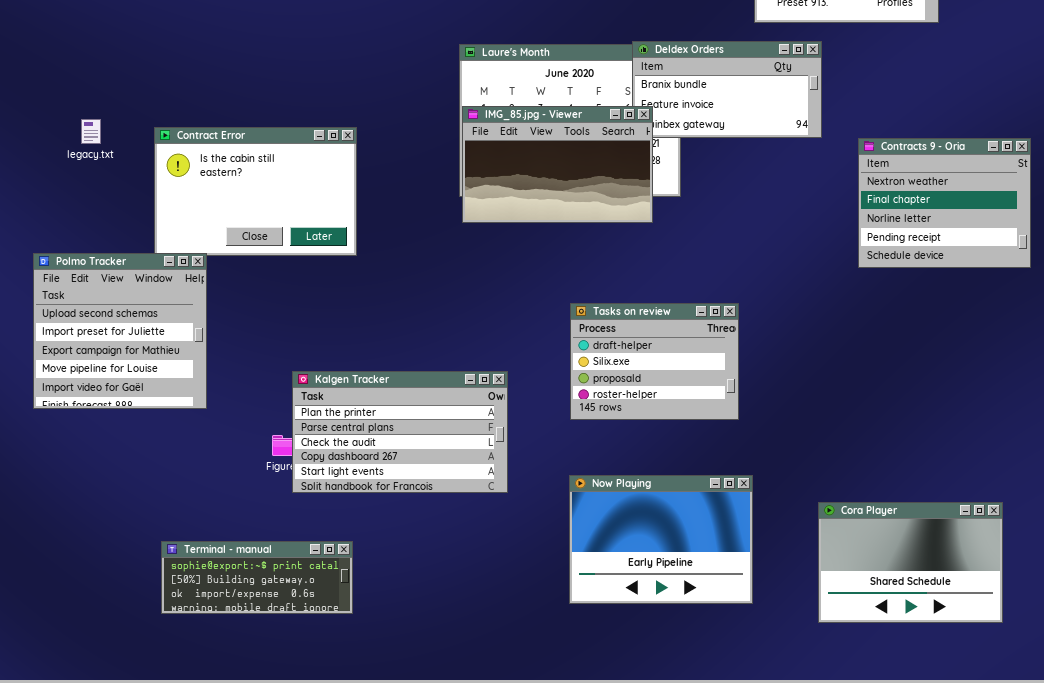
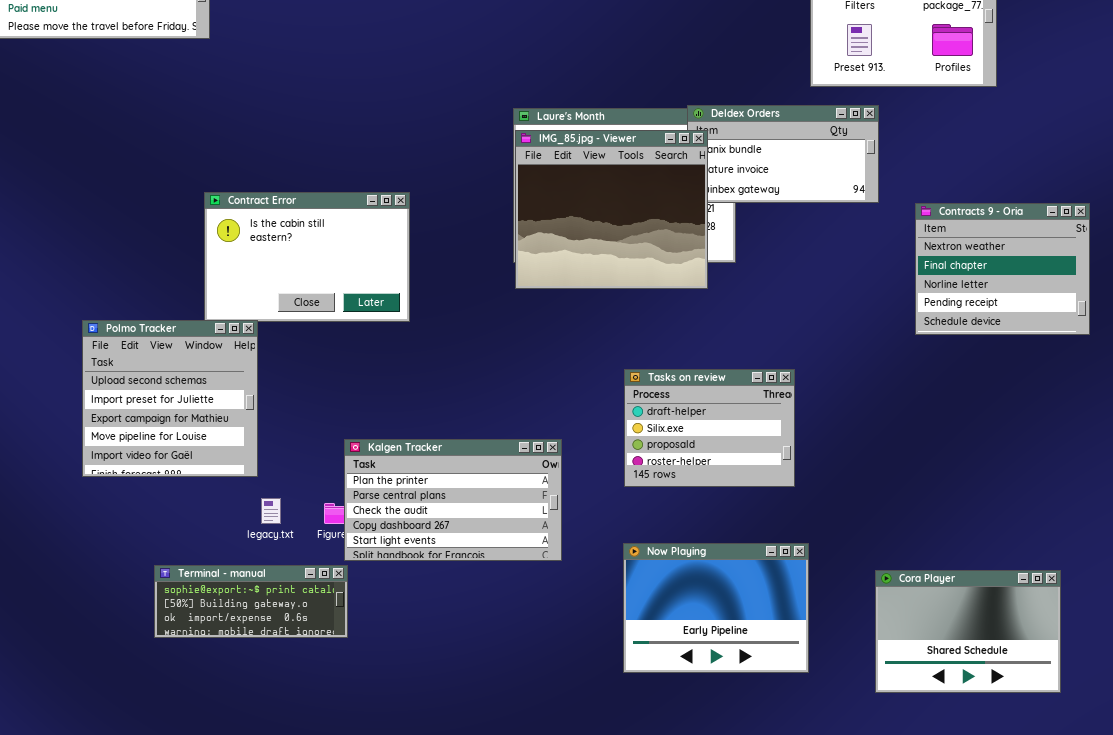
IMG_85.jpg - Viewer: [462,106,653,223] -> [515,130,708,289], resized
legacy.txt: [81,119,101,144] -> [261,498,281,524], moved
Terminal - manual: [161,541,353,614] -> [154,565,348,638], moved

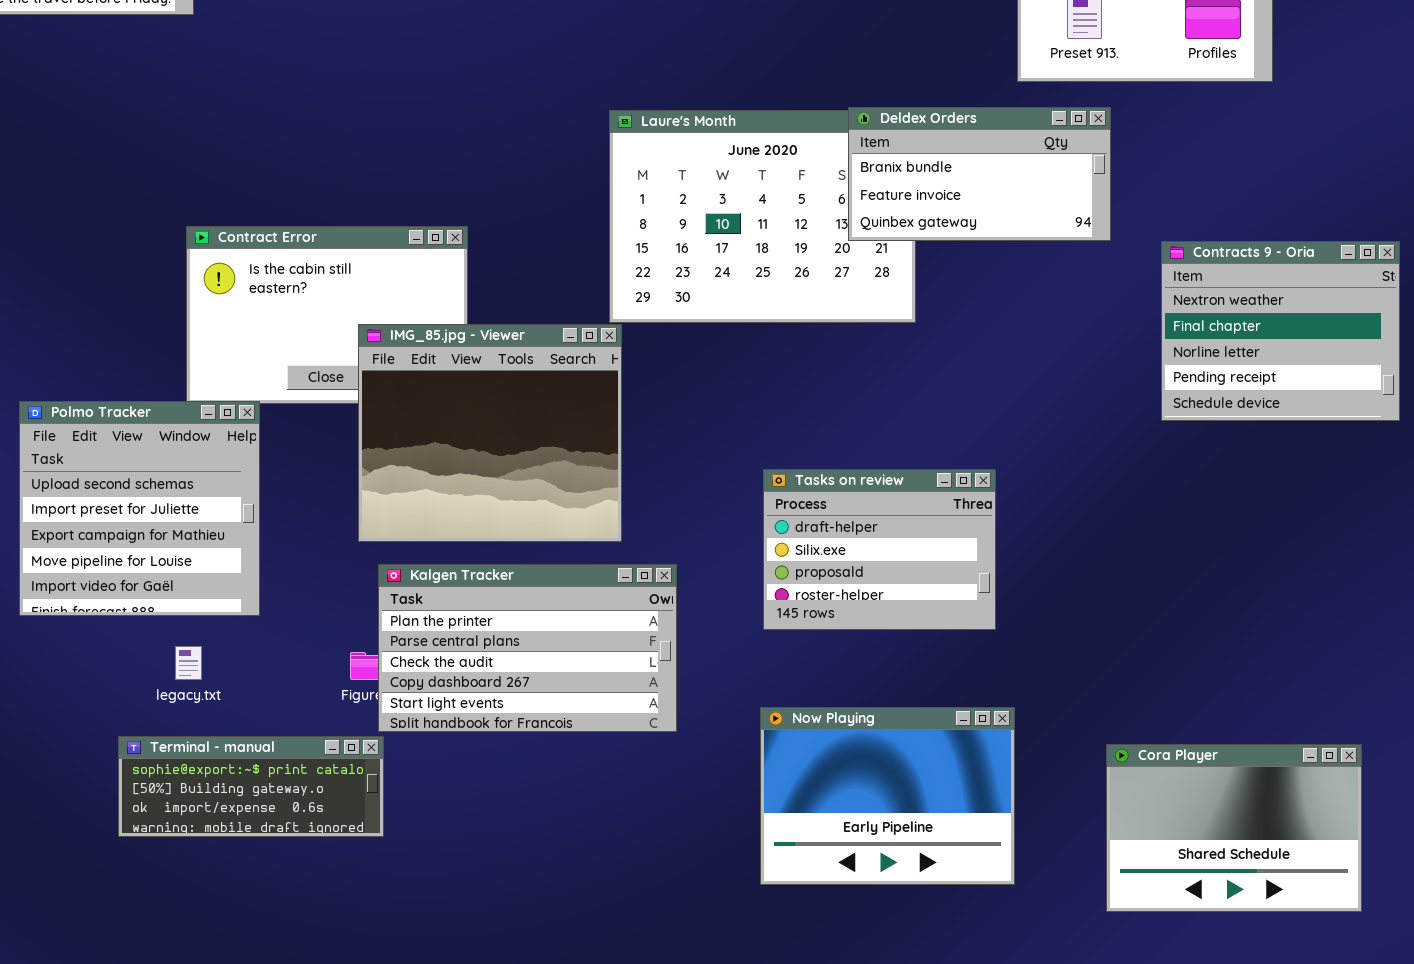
IMG_85.jpg - Viewer: [515,130,708,289] -> [358,324,622,542], moved
legacy.txt: [261,498,281,524] -> [175,646,202,680], moved

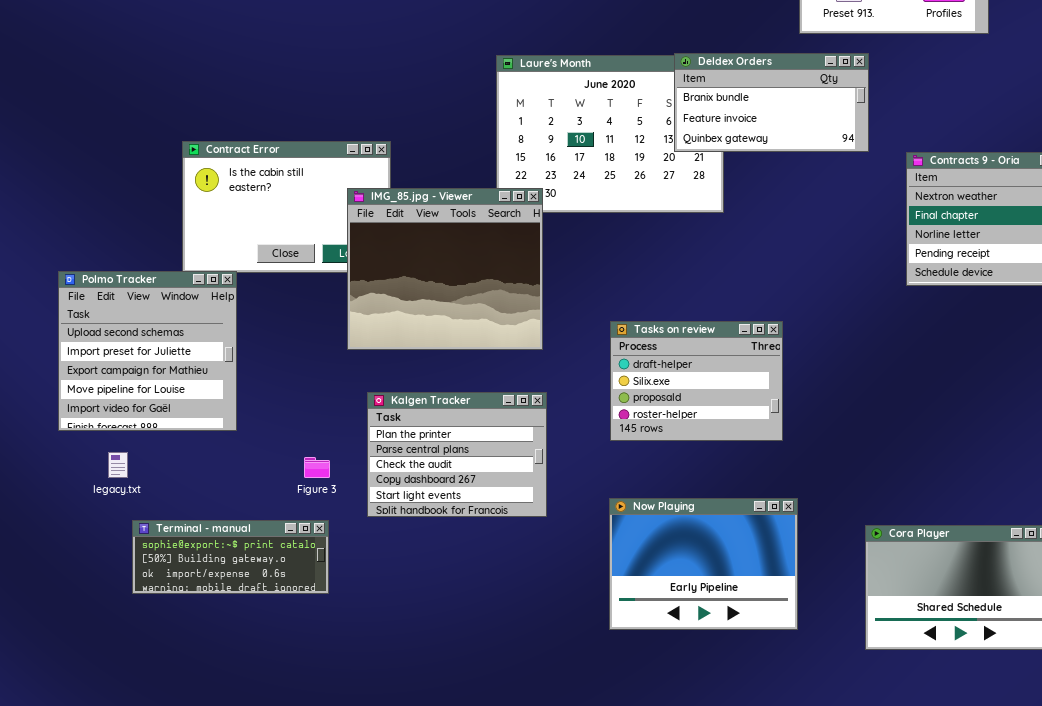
IMG_85.jpg - Viewer: [358,324,622,542] -> [347,188,543,350], moved
Kalgen Tracker: [378,564,677,732] -> [367,392,547,517], resized
legacy.txt: [175,646,202,680] -> [108,452,128,478], moved

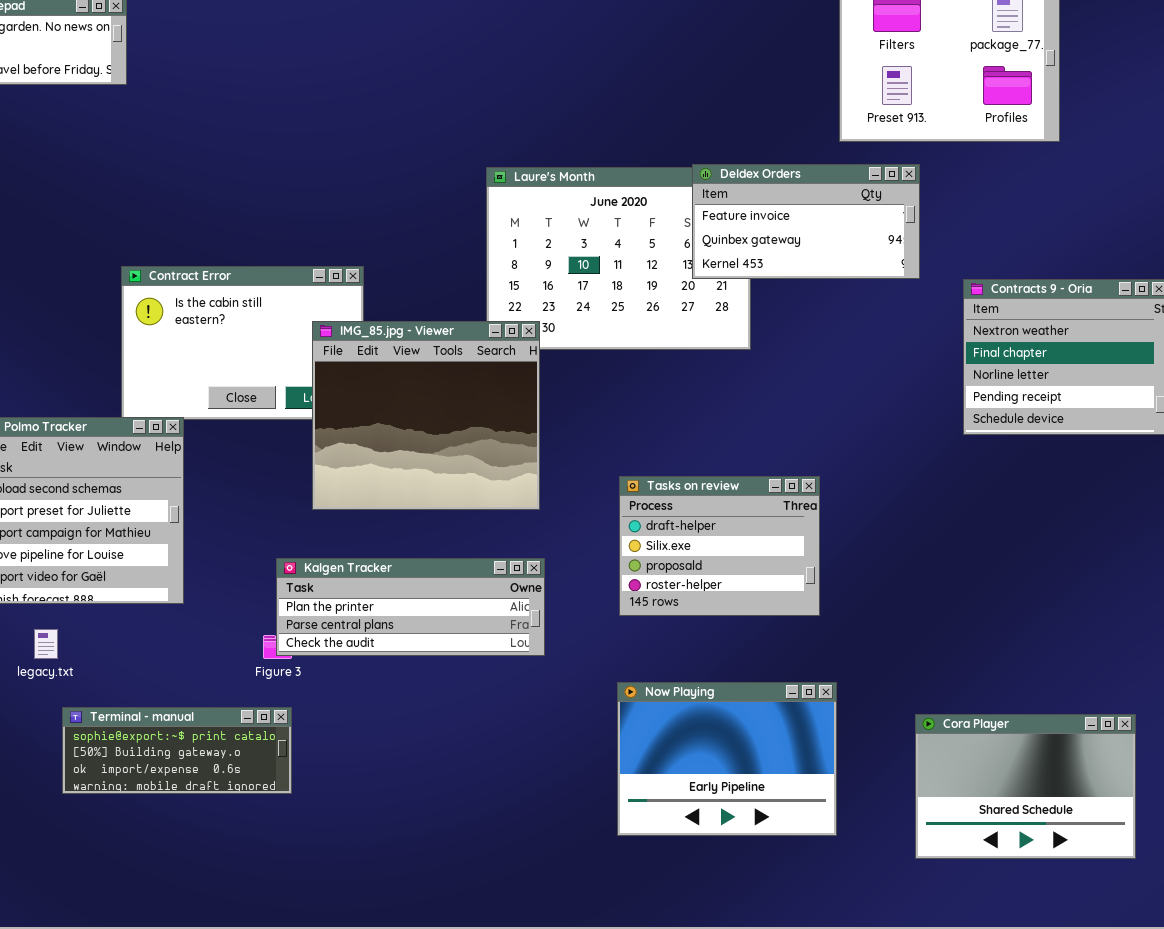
Deldex Orders: [674,53,869,152] -> [692,164,920,279], scrolled down 1 row
Kalgen Tracker: [367,392,547,517] -> [276,558,545,656], resized

